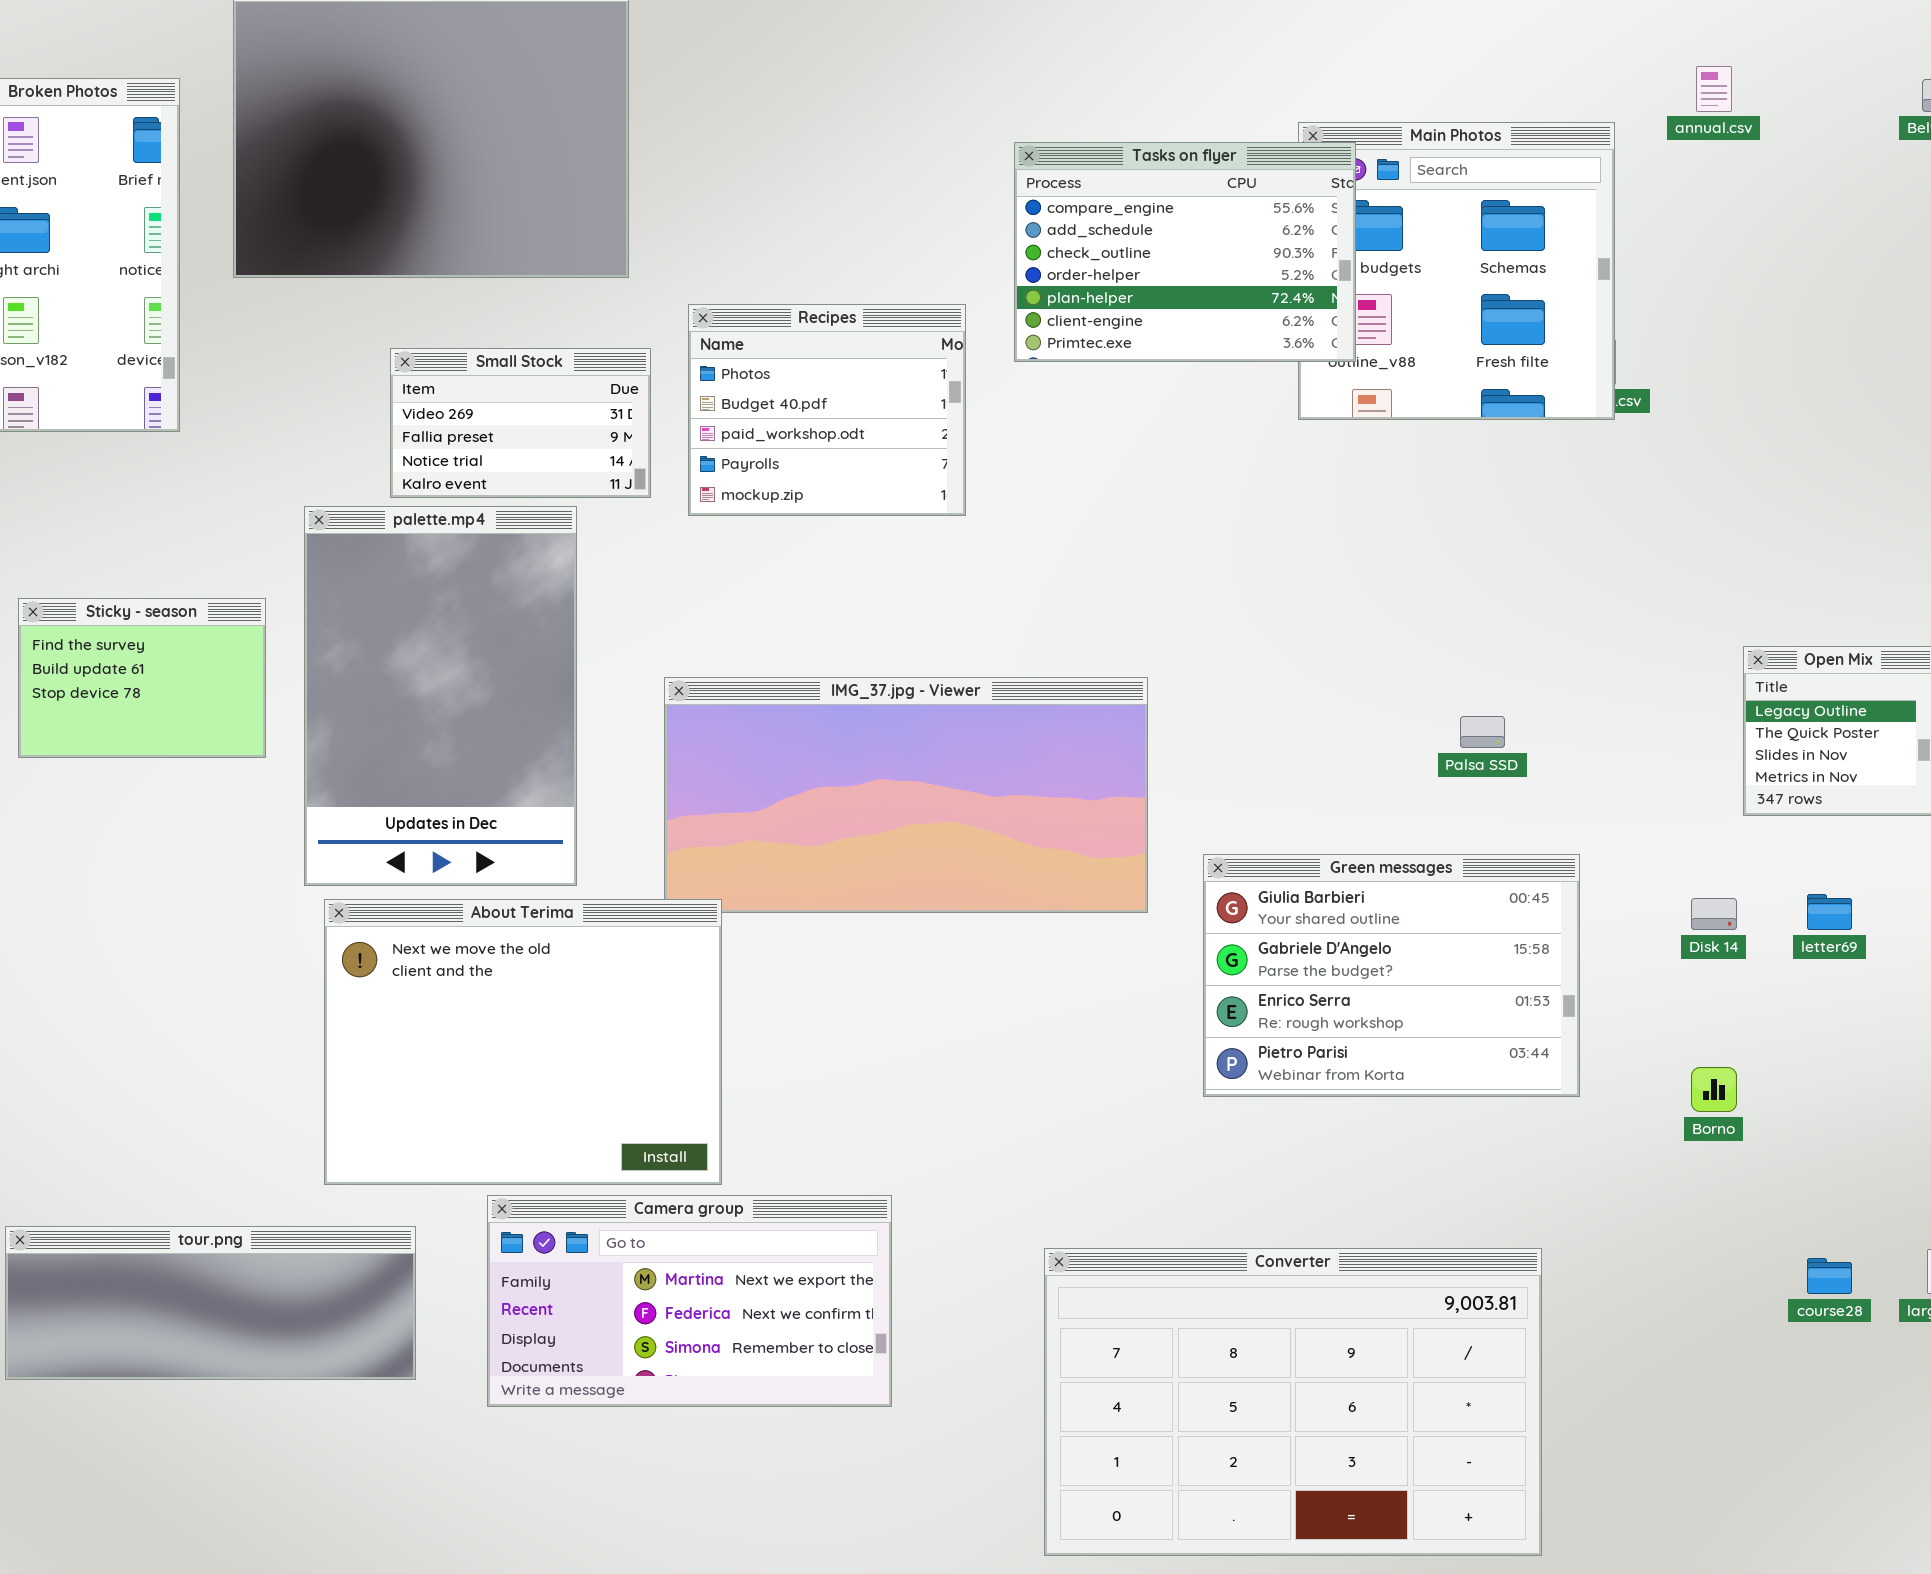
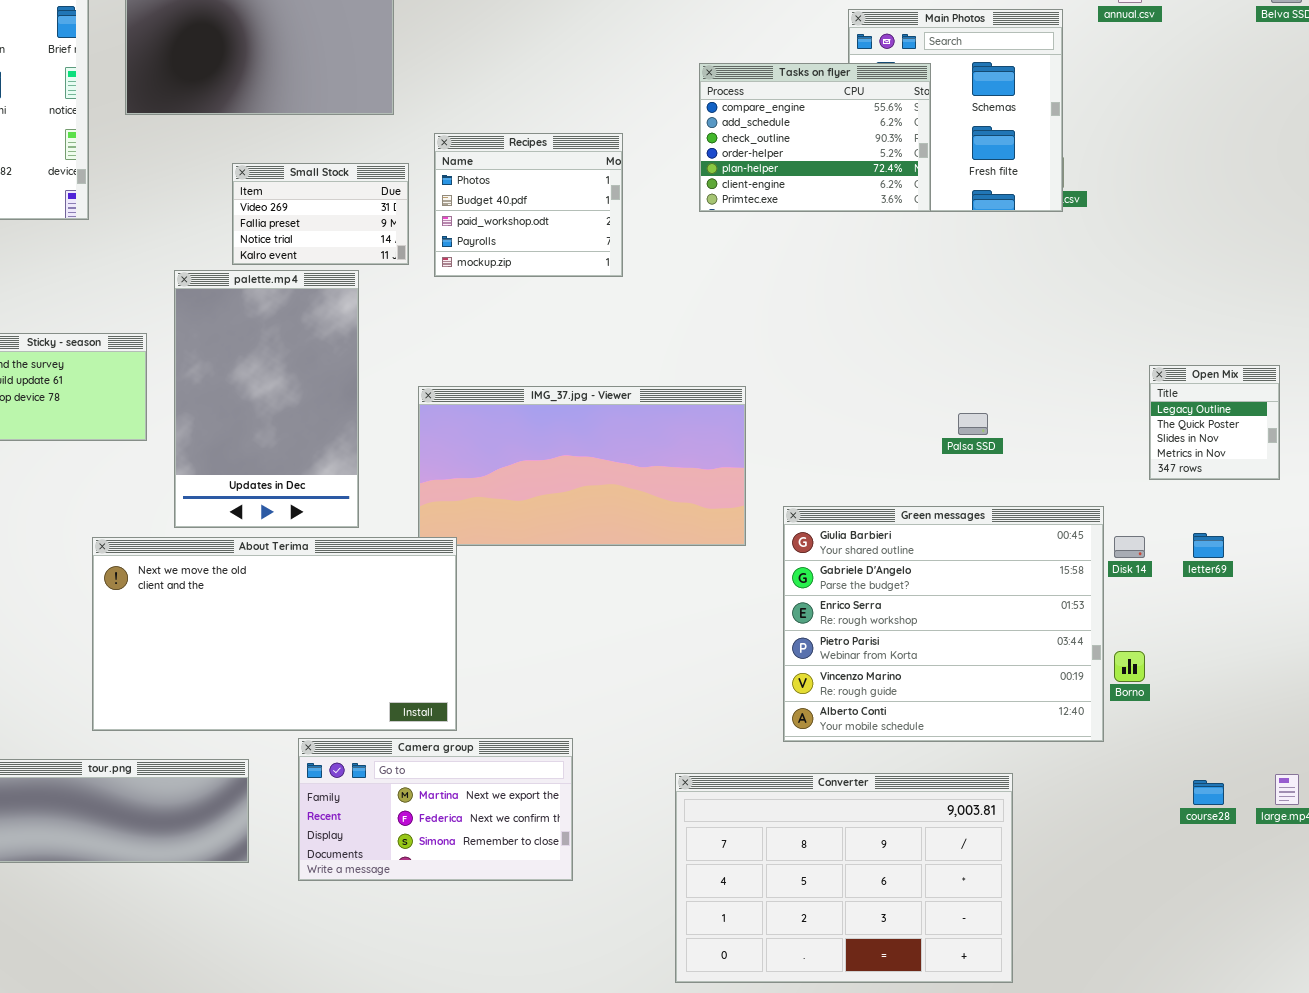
Tasks on flyer: [1014,142,1356,362] -> [699,63,931,212], moved
Green messages: [1203,854,1580,1097] -> [783,506,1104,742], resized
About Terima: [324,899,722,1185] -> [92,537,457,731], resized

